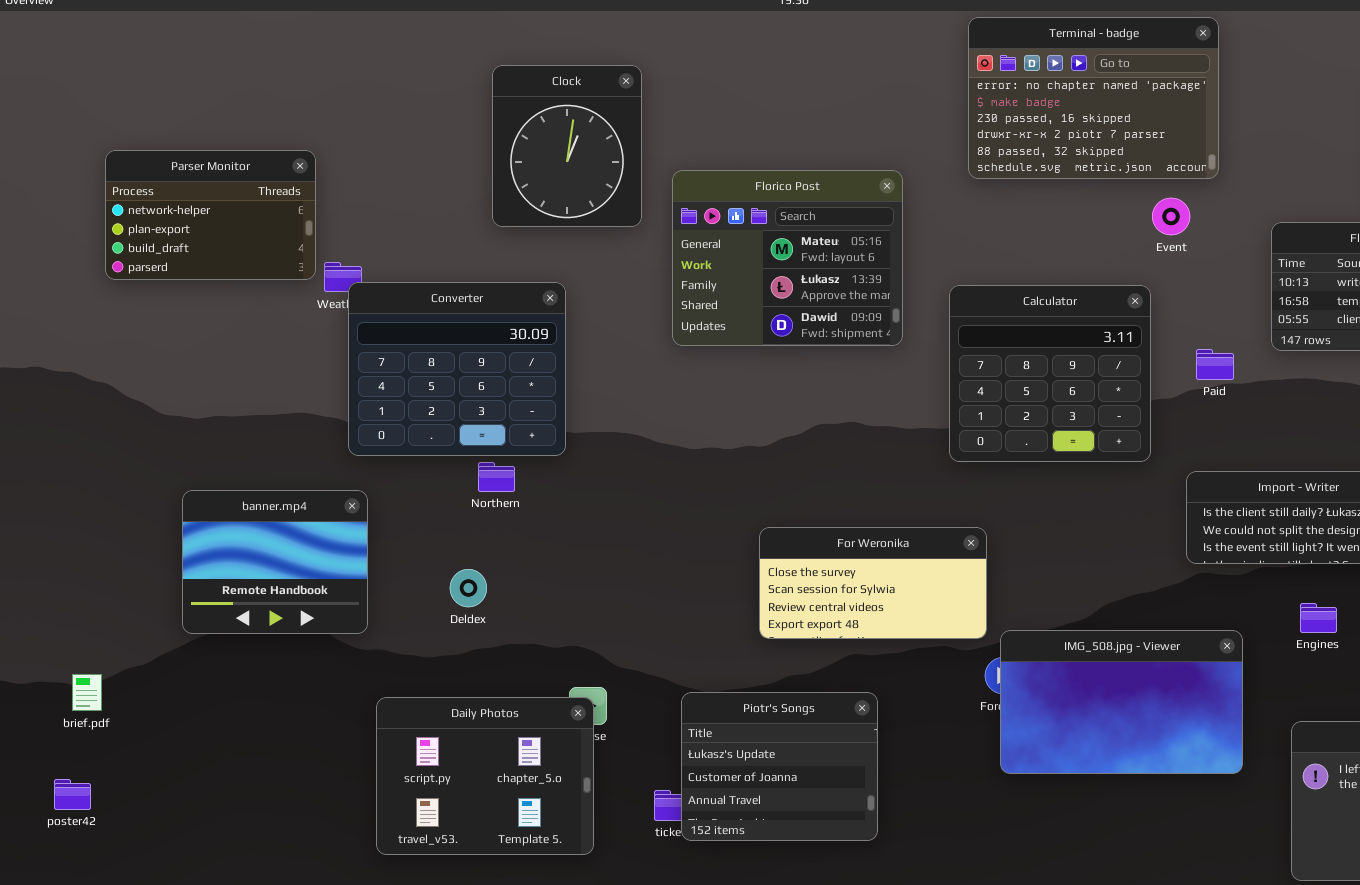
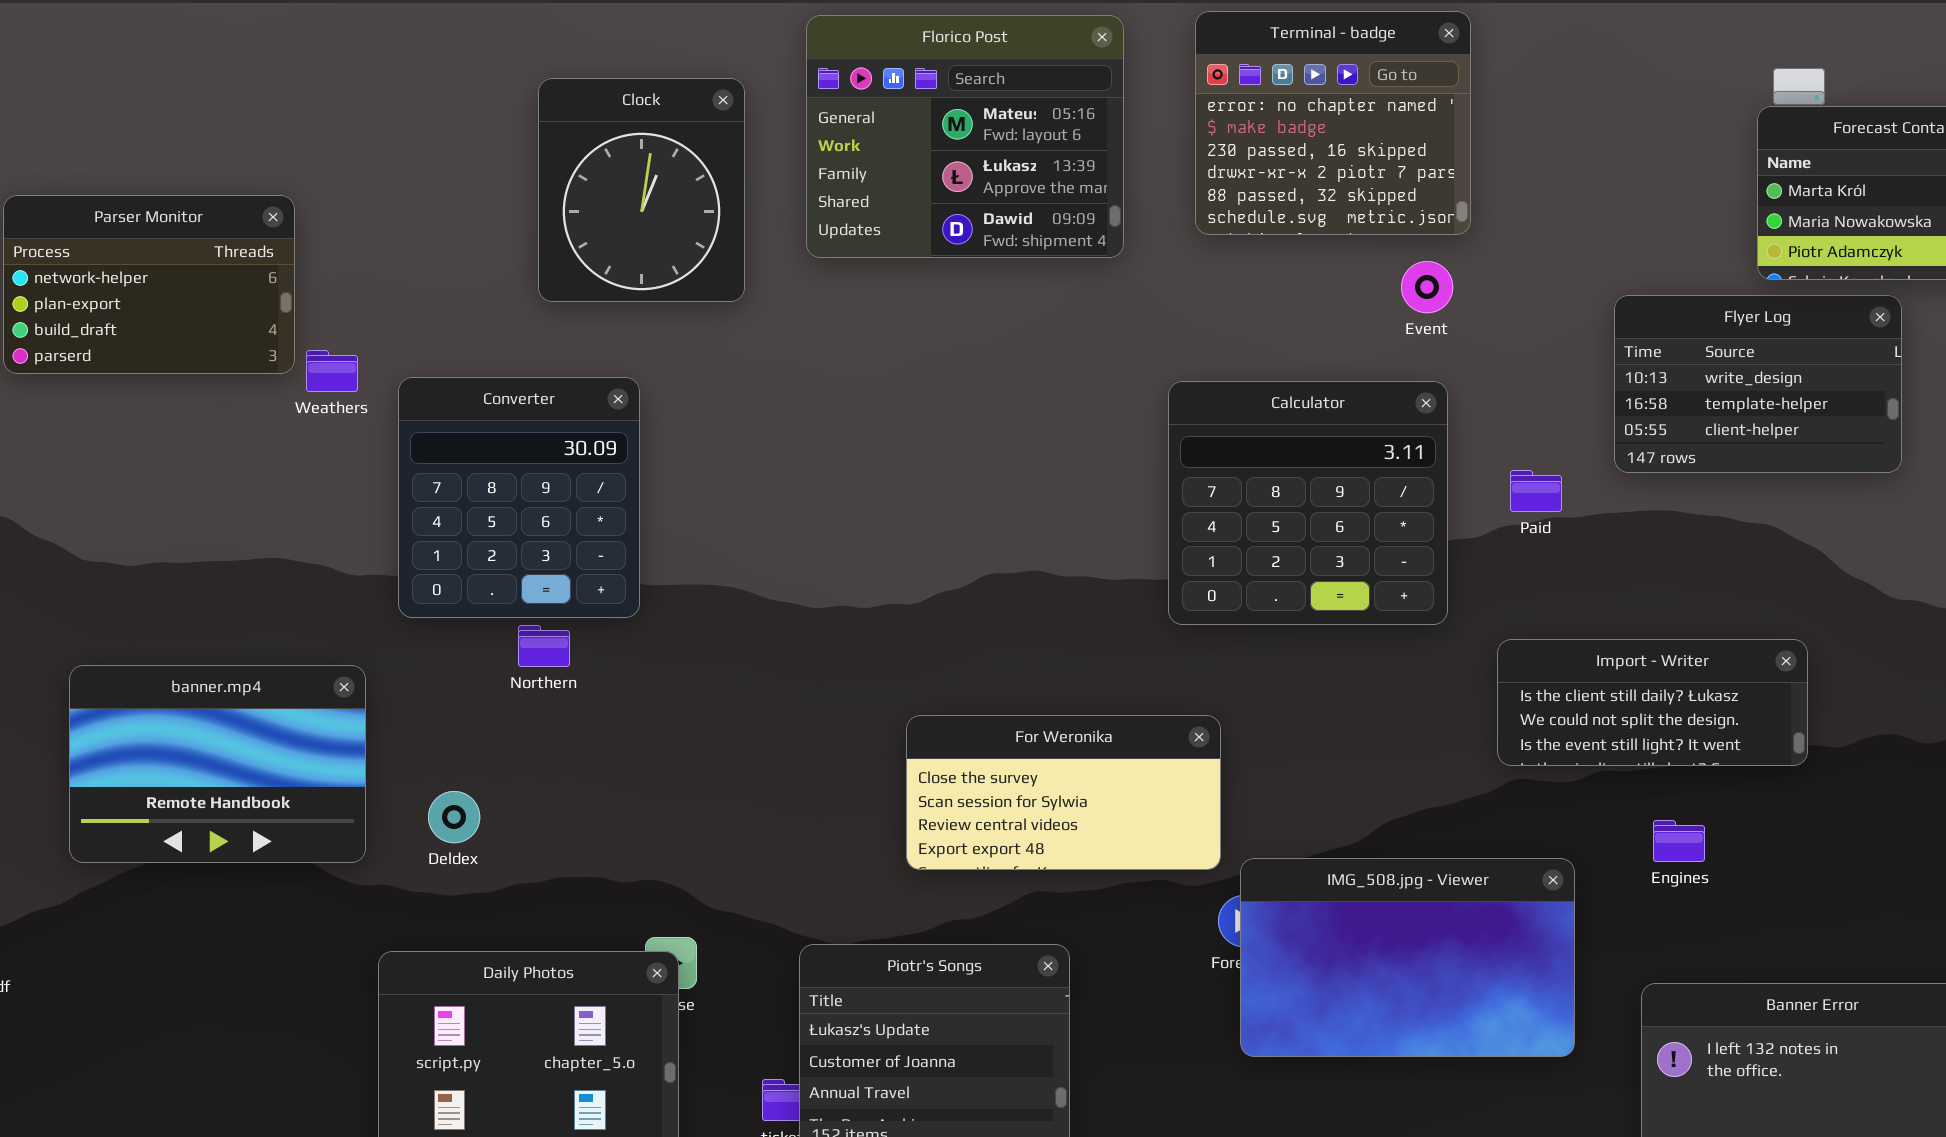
Terminal - badge: [968,17,1219,179] -> [1195,11,1471,235], resized
Florico Post: [672,170,903,346] -> [806,15,1124,258], moved
Event: [1152,198,1190,235] -> [1401,261,1453,313], moved
Converter: [348,282,566,456] -> [398,377,640,618], resized
banner.mp4: [182,490,368,634] -> [69,665,366,863], resized
Deldex: [450,569,487,607] -> [428,791,480,843], moved

